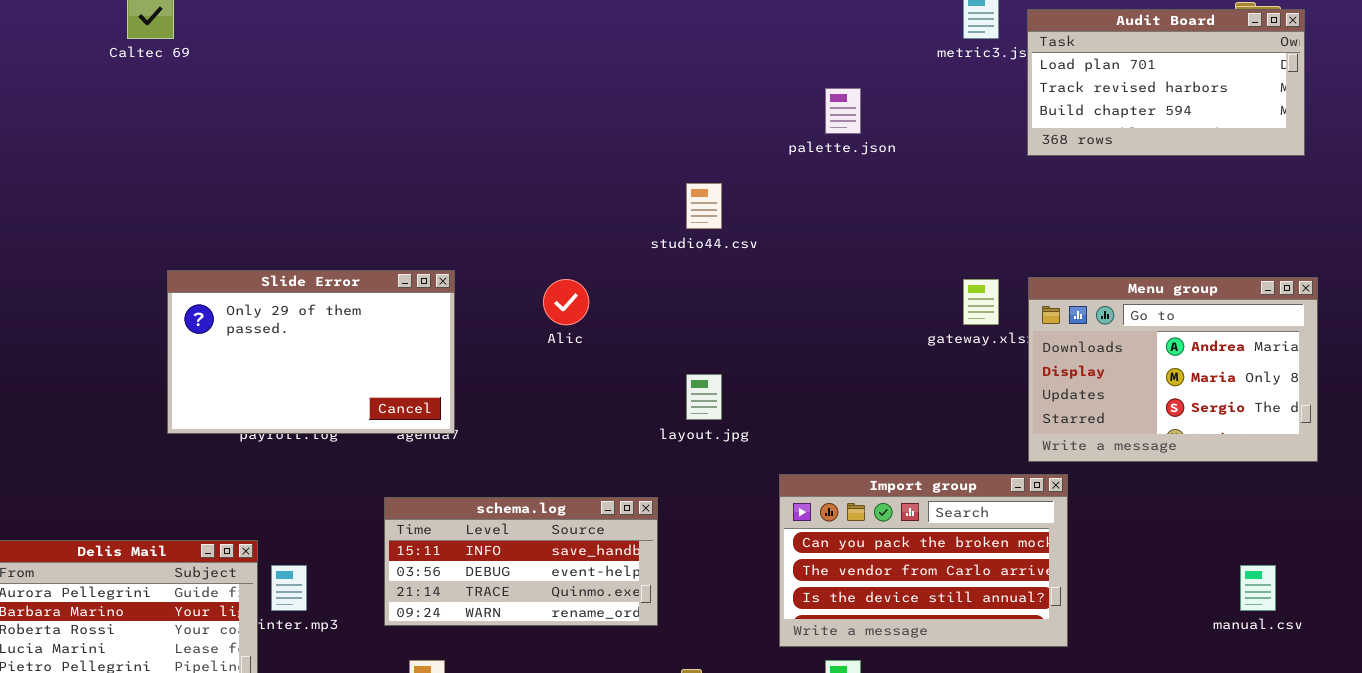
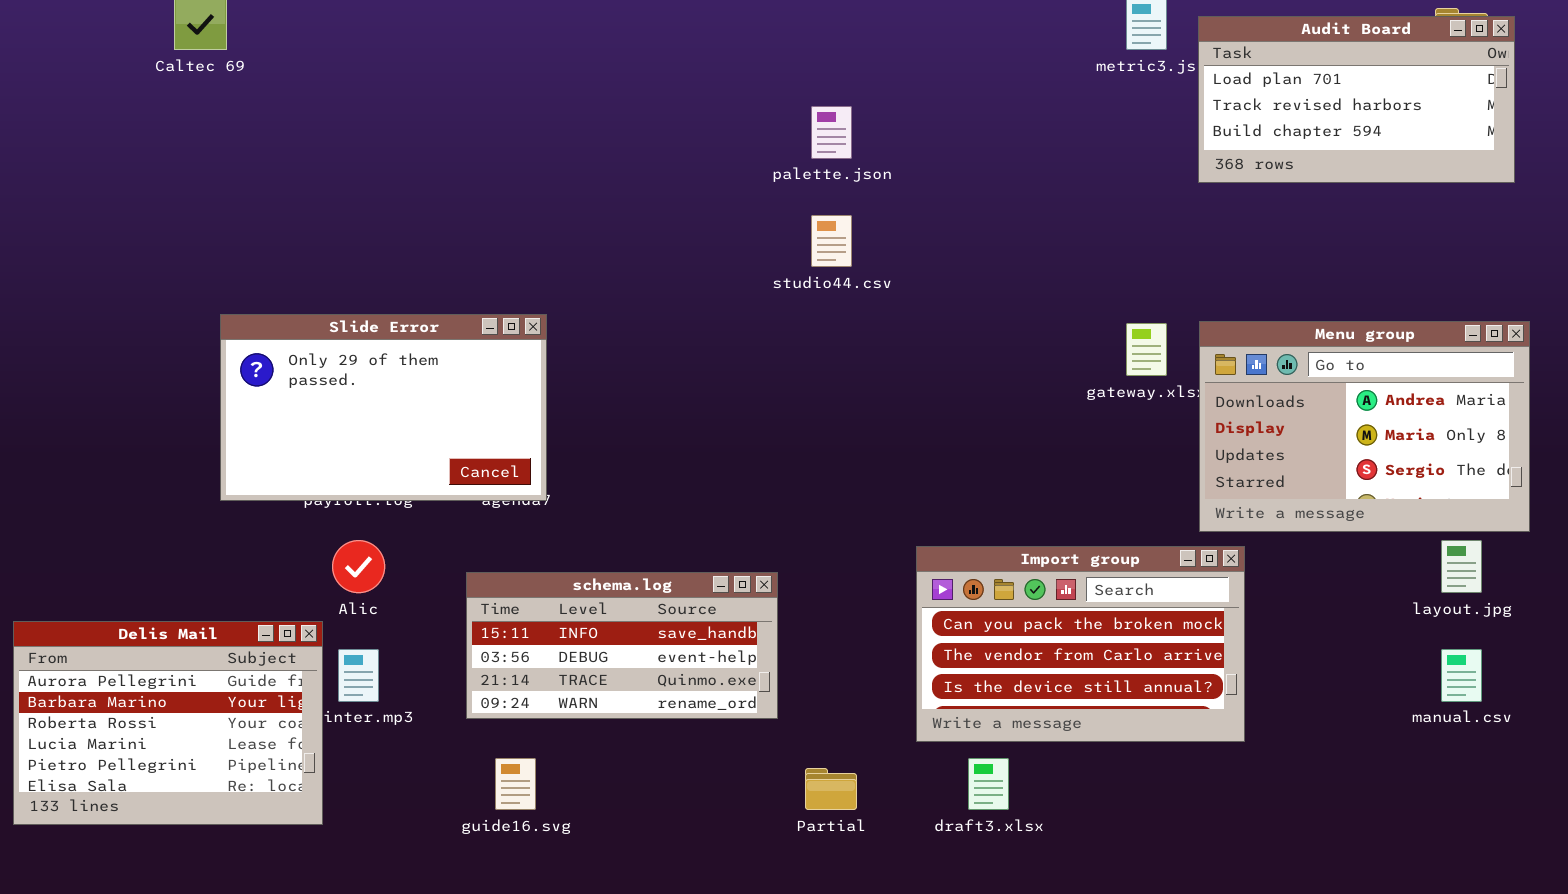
palette.json: [825,88,861,134] -> [811,106,852,159], moved
Alic: [543,279,589,325] -> [332,540,385,593], moved
layout.jpg: [686,374,722,420] -> [1441,540,1482,593], moved

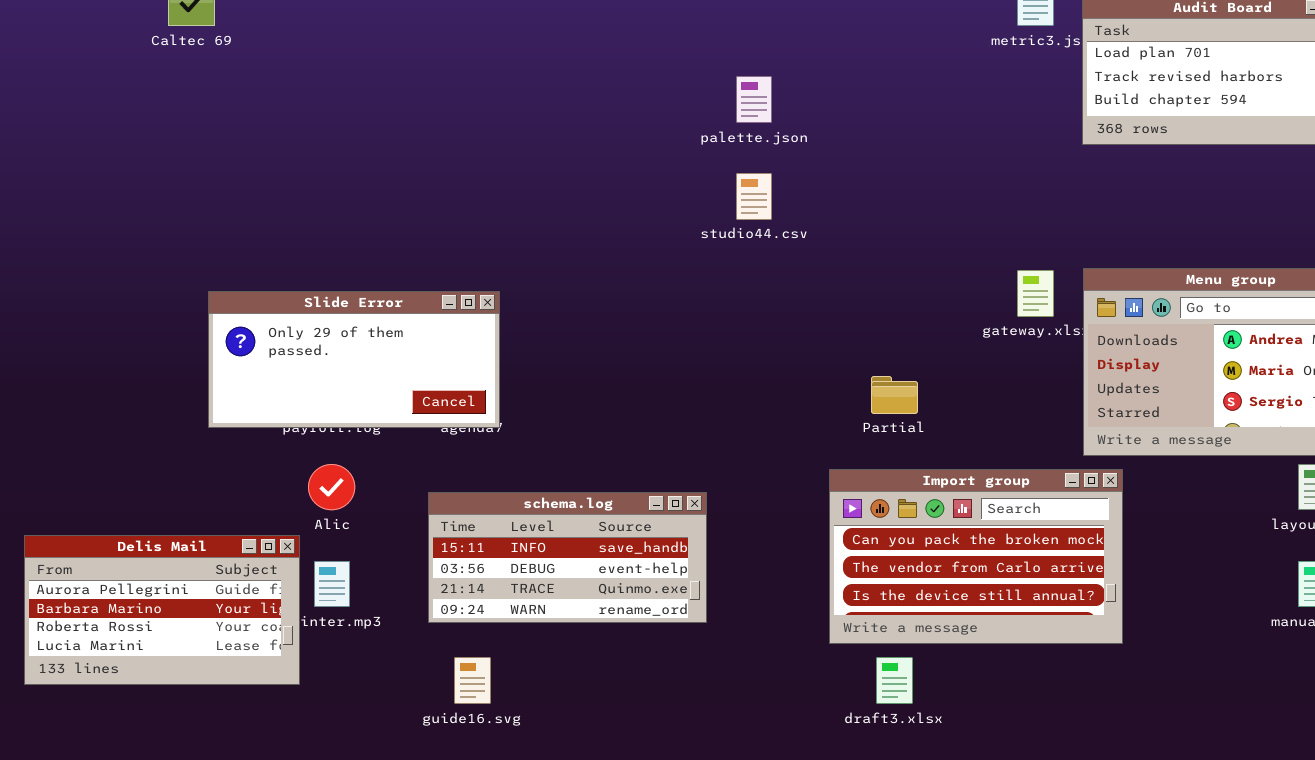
Slide Error: [220,314,547,501] -> [208,291,500,428], resized
Delis Mail: [13,621,323,825] -> [24,535,300,685], resized
Partial: [805,768,857,810] -> [871,376,918,414], moved

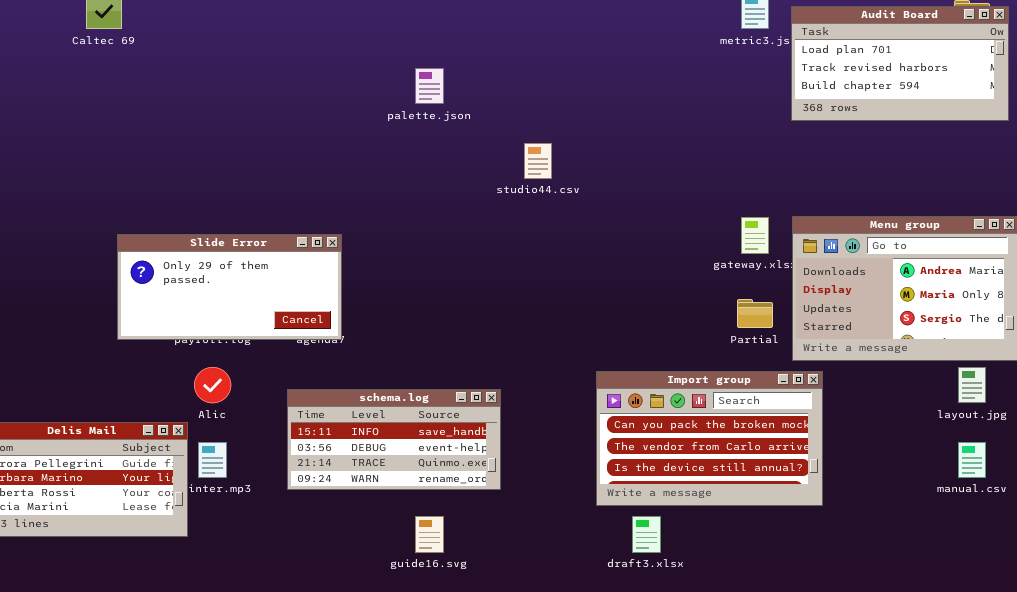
palette.json: [736,76,772,123] -> [415,68,444,104], moved
Partial: [871,376,918,414] -> [737,299,773,328], moved
guide16.svg: [454,657,491,704] -> [415,516,444,553], moved

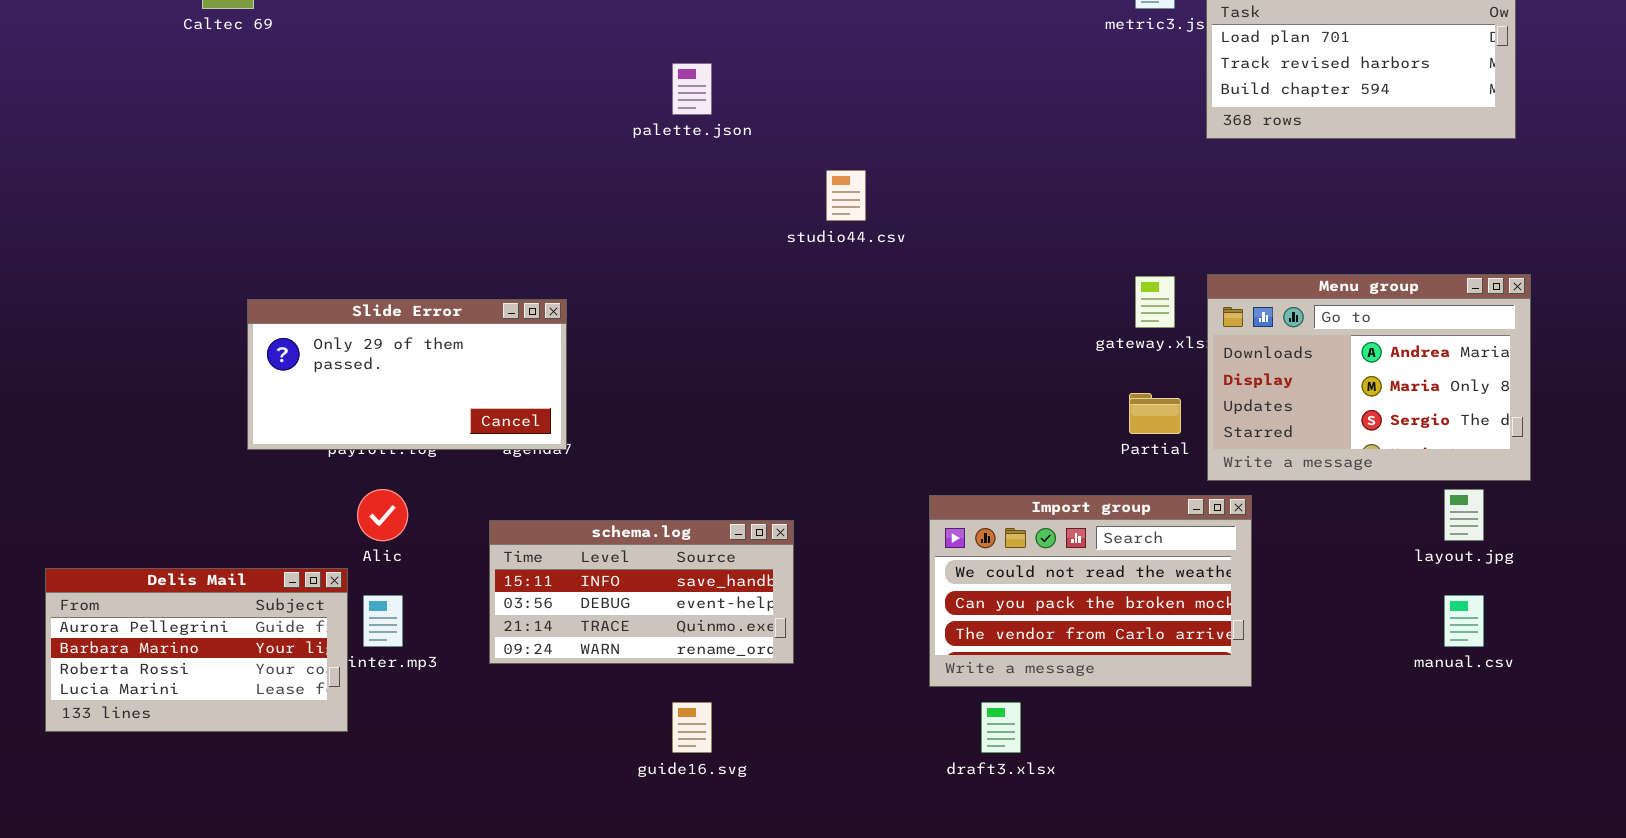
Import group: [596,371,823,506] -> [929,495,1252,687], scrolled up 1 row

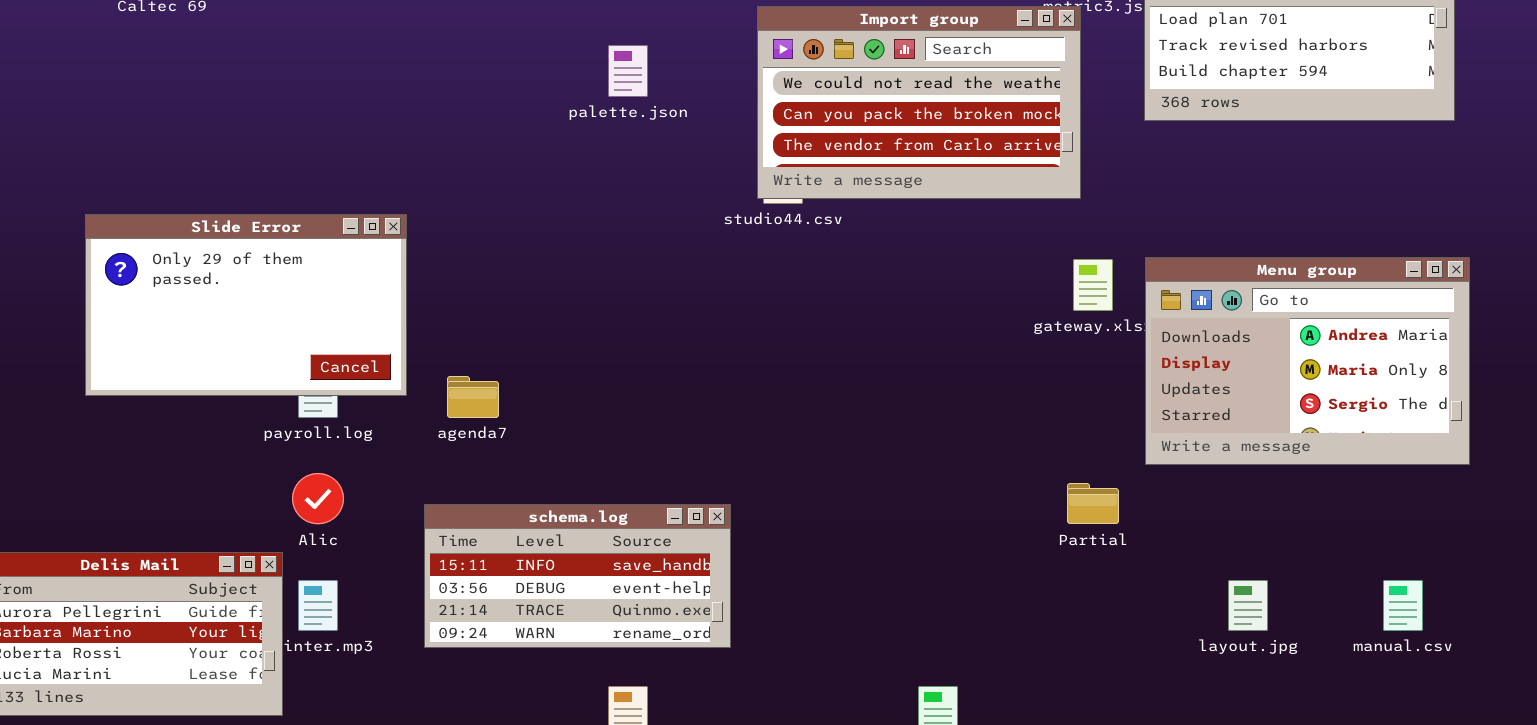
Slide Error: [247,299,567,450] -> [85,214,407,396], moved, resized
Partial: [1129,393,1181,434] -> [1067,483,1119,524], moved
layout.jpg: [1444,489,1484,541] -> [1228,580,1268,631], moved
Import group: [929,495,1252,687] -> [757,6,1081,199], moved

